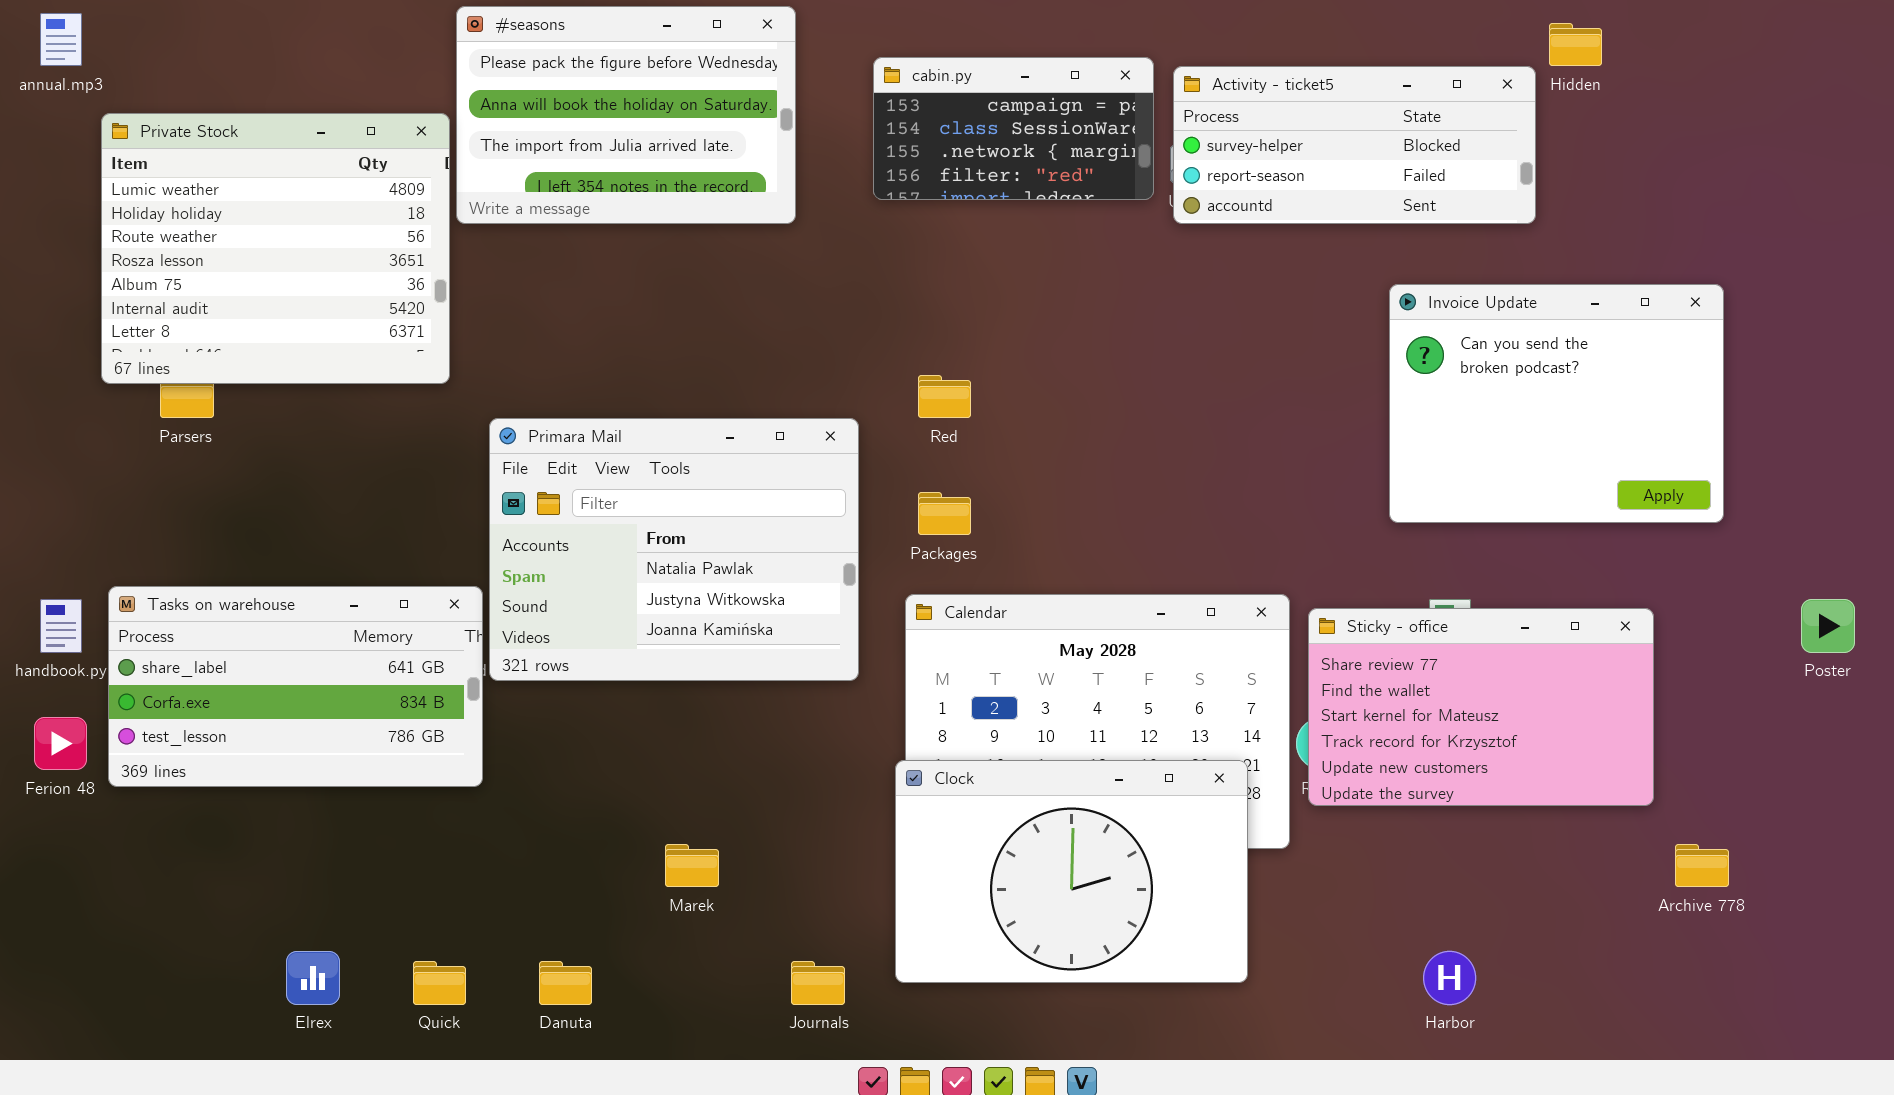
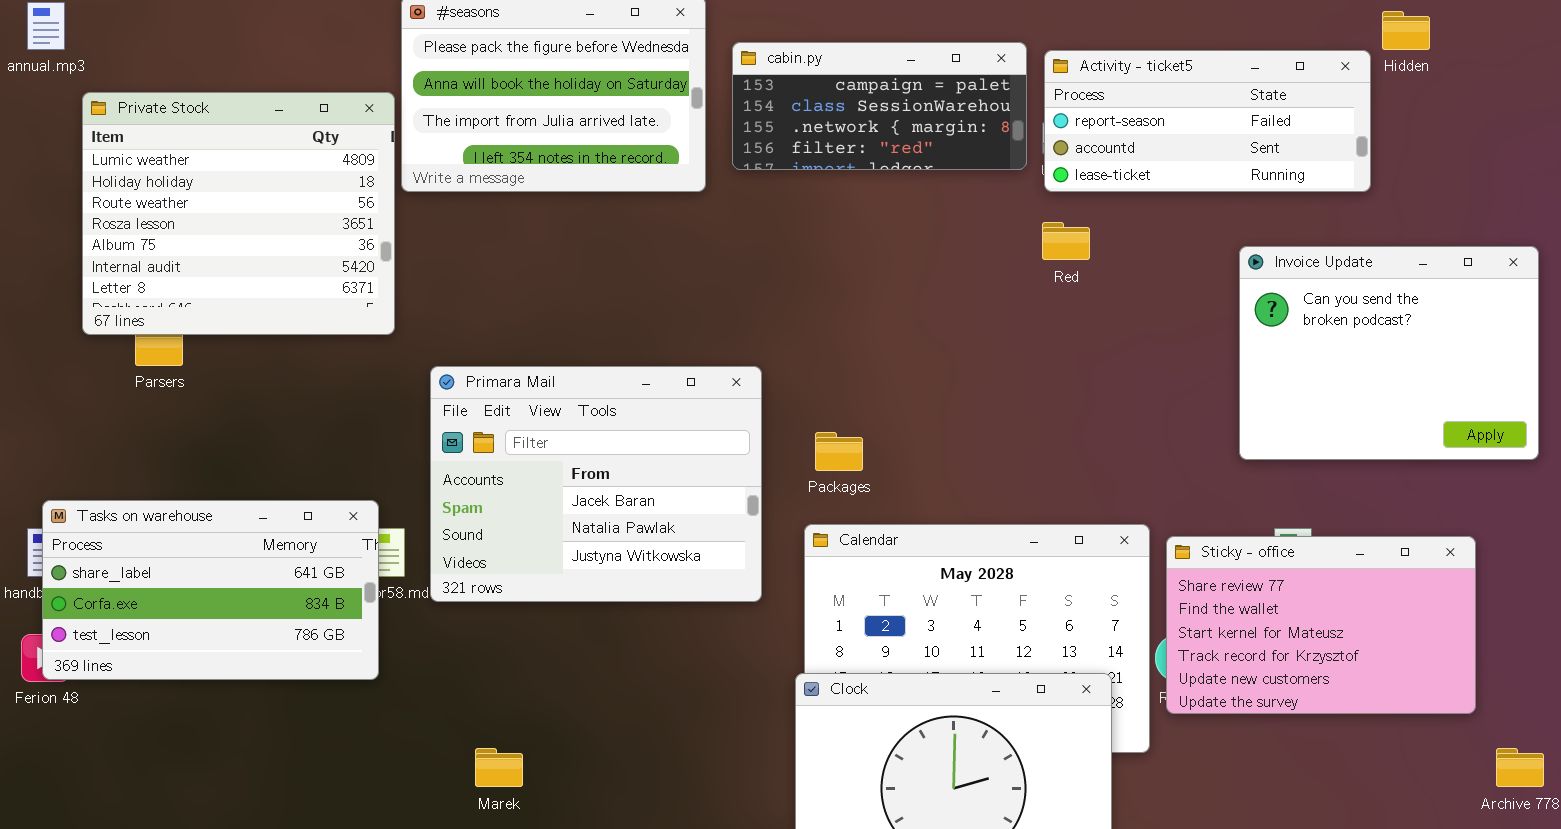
cabin.py: [873,57,1154,200] -> [732,42,1027,170], resized
Activity - ticket5: [1173,66,1536,224] -> [1044,50,1371,192], scrolled down 1 row
Red: [918,375,971,418] -> [1042,222,1090,260], moved
Primara Mail: [489,418,859,681] -> [430,366,762,602], scrolled up 1 row
Tasks on warehouse: [108,586,483,787] -> [42,500,379,680], moved
Marek: [665,844,719,887] -> [475,748,523,787], moved

